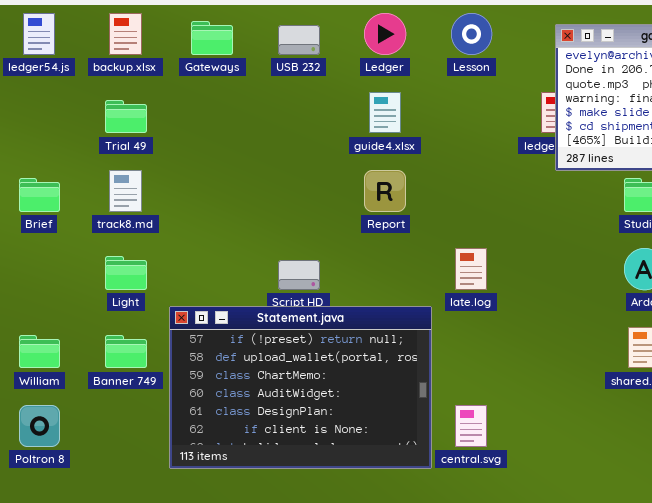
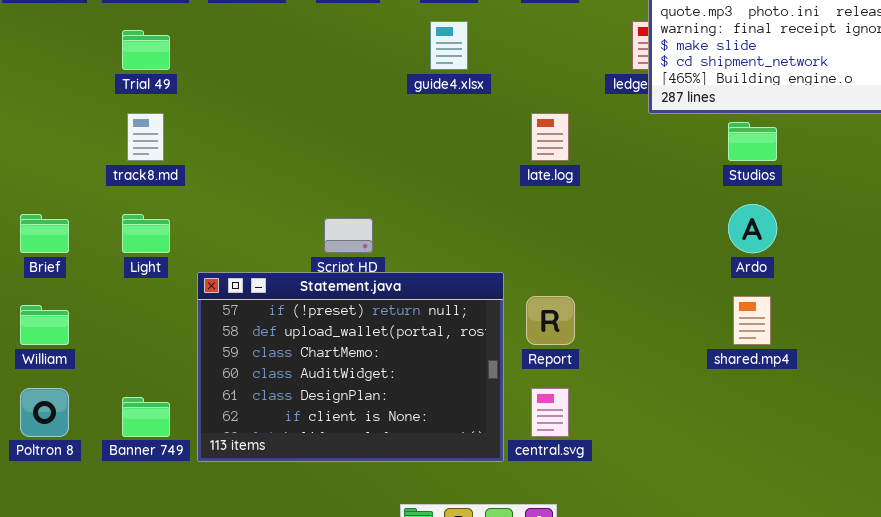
Report: [364,170,406,212] -> [526,296,575,345], moved
Brief: [19,178,60,212] -> [20,214,69,253], moved
late.log: [455,248,487,290] -> [531,113,569,161], moved
Banner 749: [105,335,147,368] -> [122,397,170,437], moved

